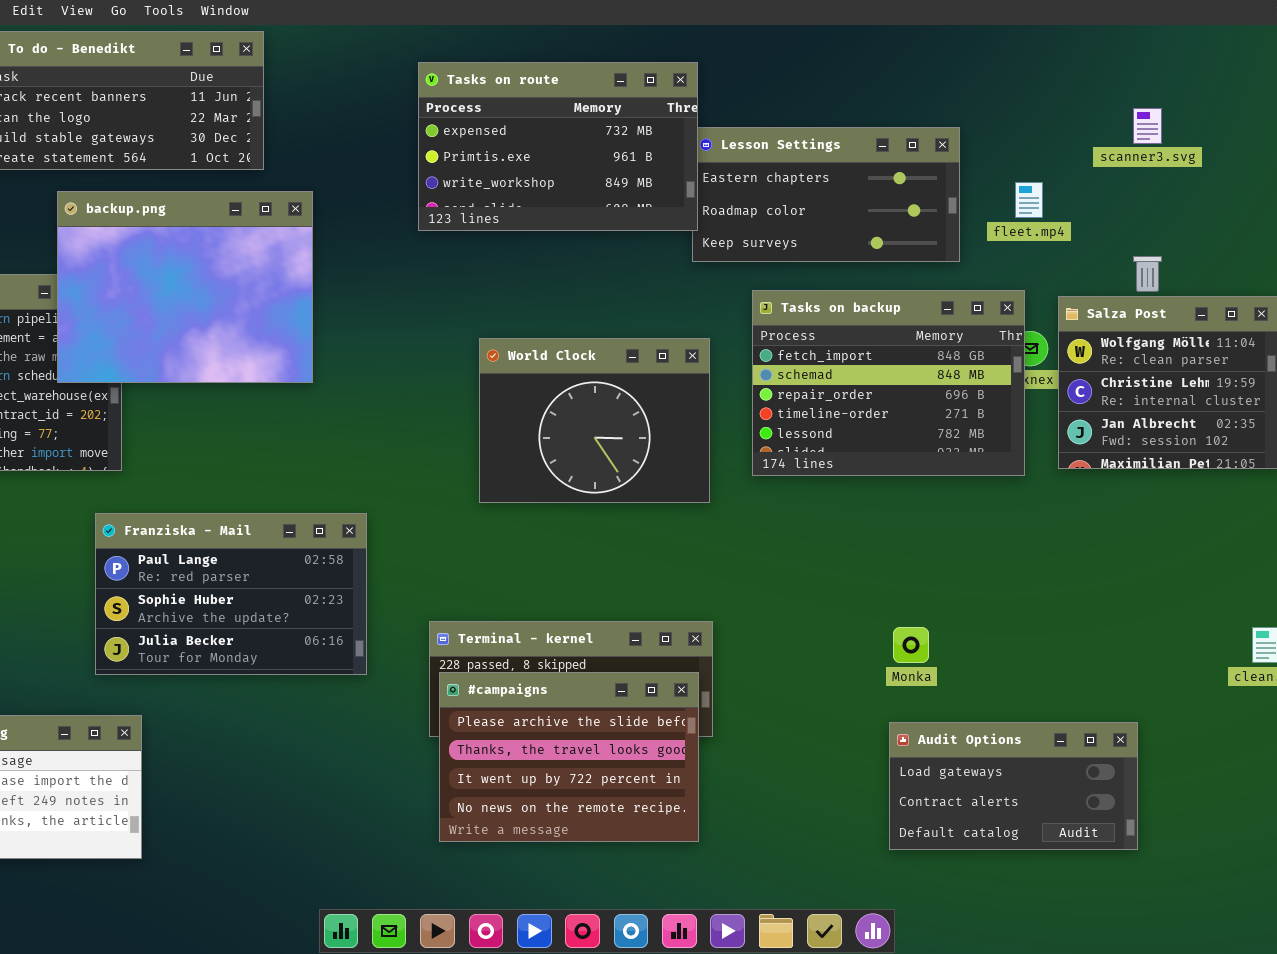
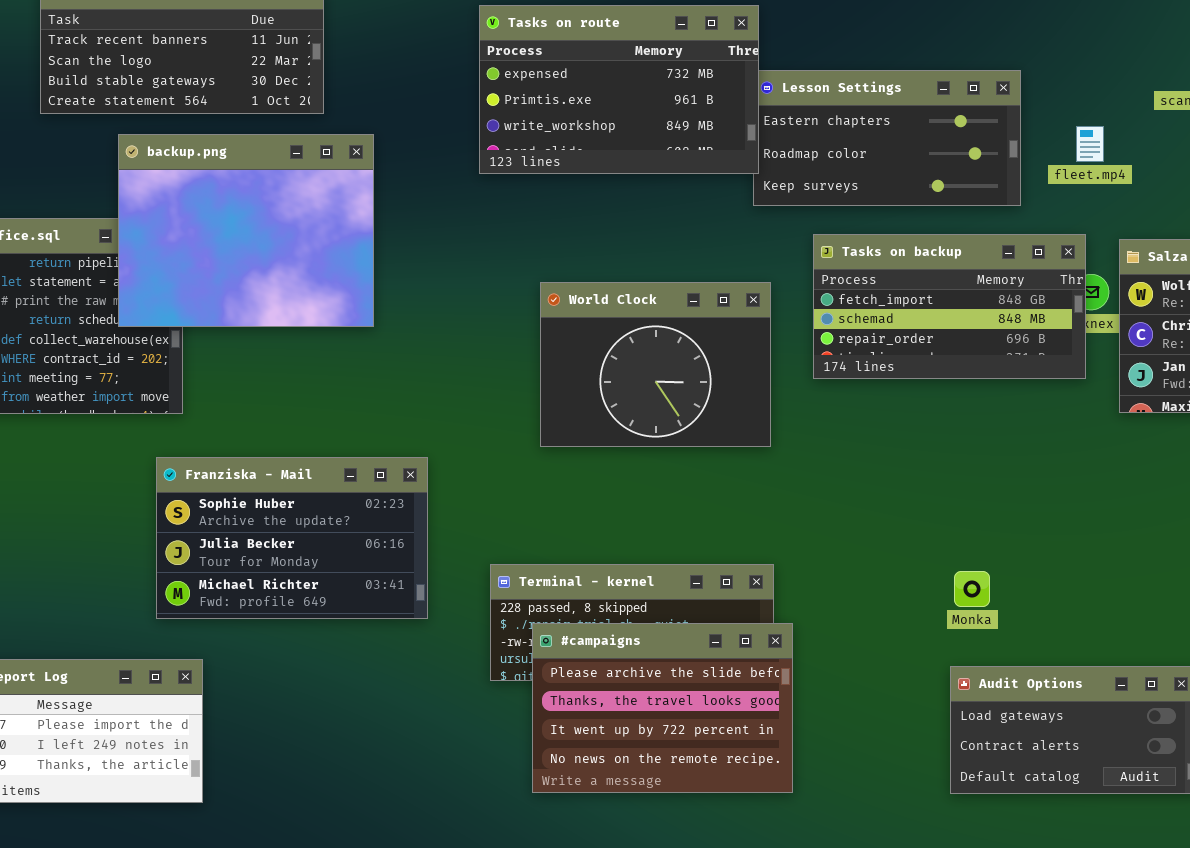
Tasks on backup: [752,290,1025,476] -> [813,234,1086,379], resized
Franziska - Mail: [95,513,367,675] -> [156,457,428,619], scrolled down 1 row
#campaigns: [439,672,699,842] -> [532,623,793,793], moved

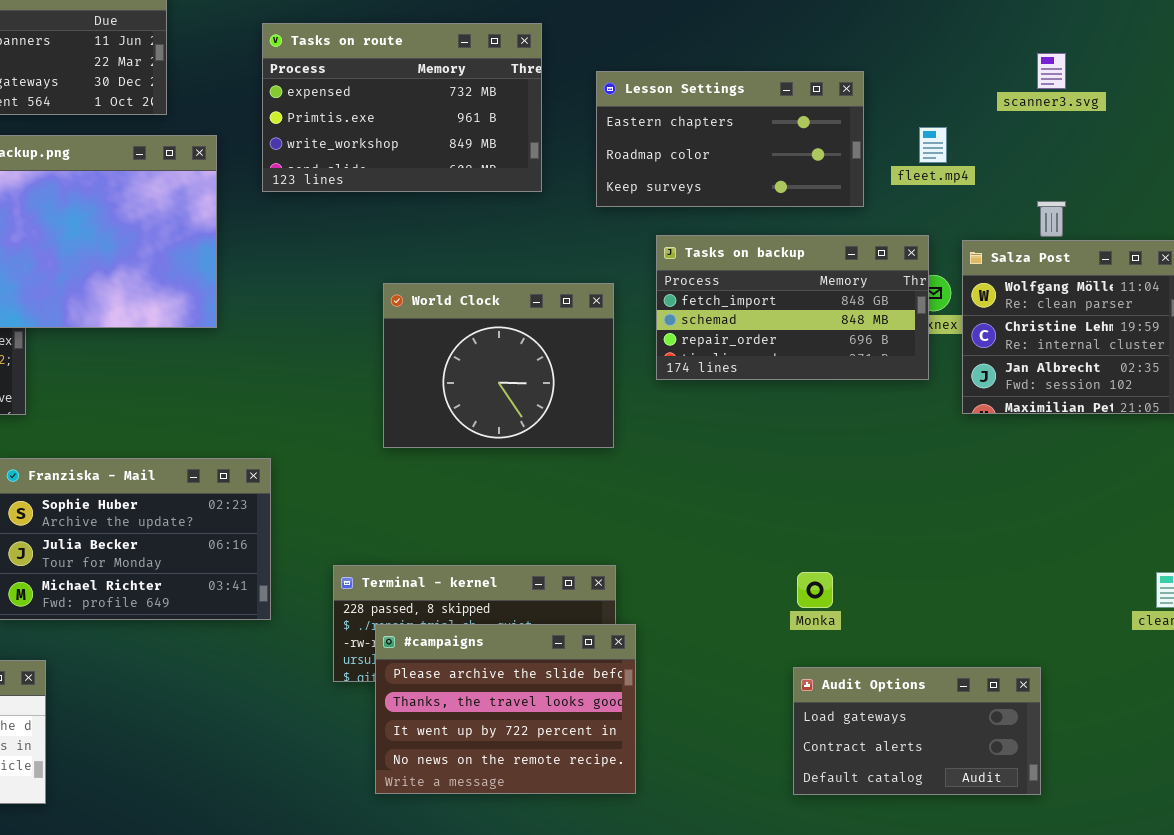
Tasks on route: [479,5,759,174] -> [262,23,542,192], moved

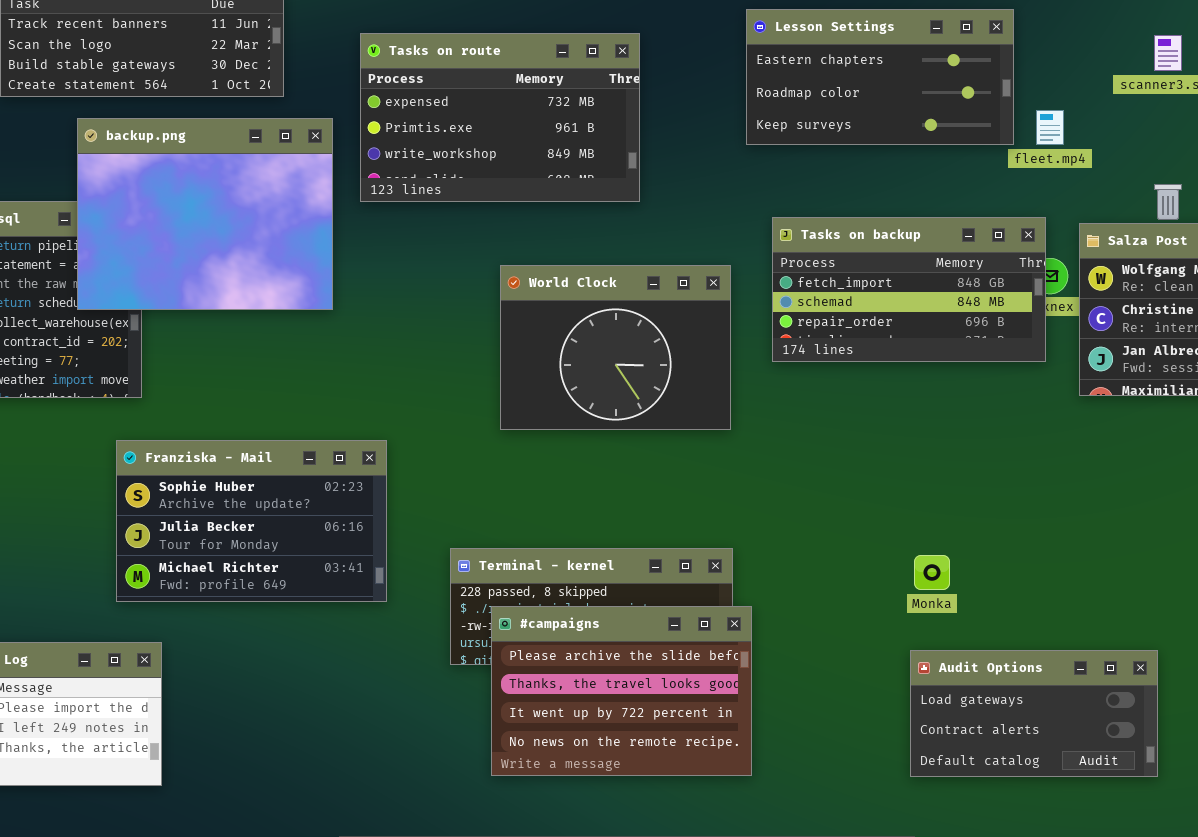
Tasks on route: [262,23,542,192] -> [360,33,640,202], moved
Lesson Settings: [596,71,864,207] -> [746,9,1014,145], moved

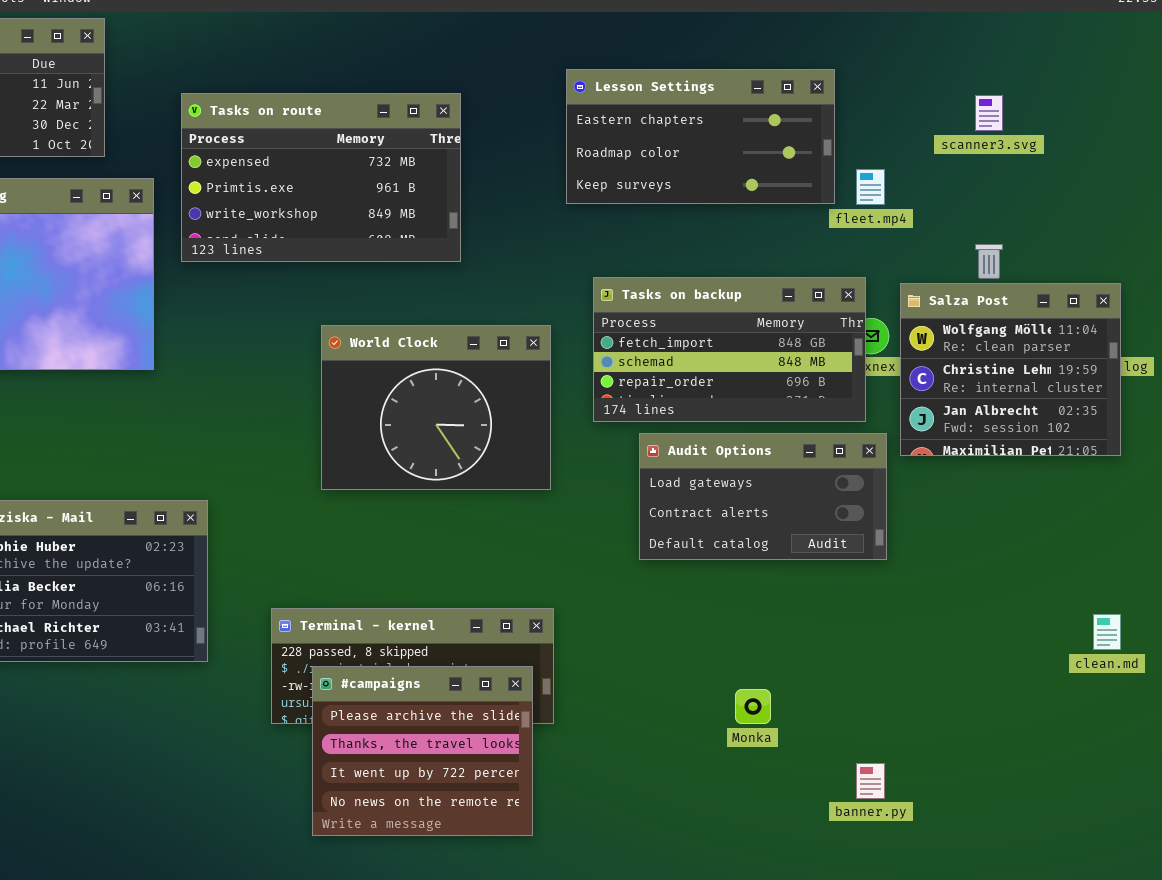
Monka: [914,555,950,590] -> [735,689,771,724], moved
#campaigns: [491,606,752,776] -> [312,666,533,836], resized
Audit Options: [910,650,1158,777] -> [639,433,887,560], moved

